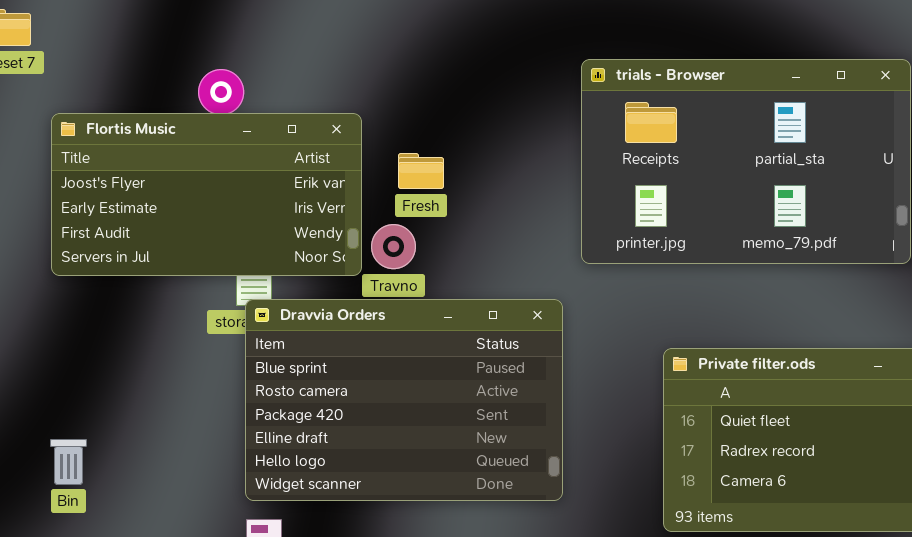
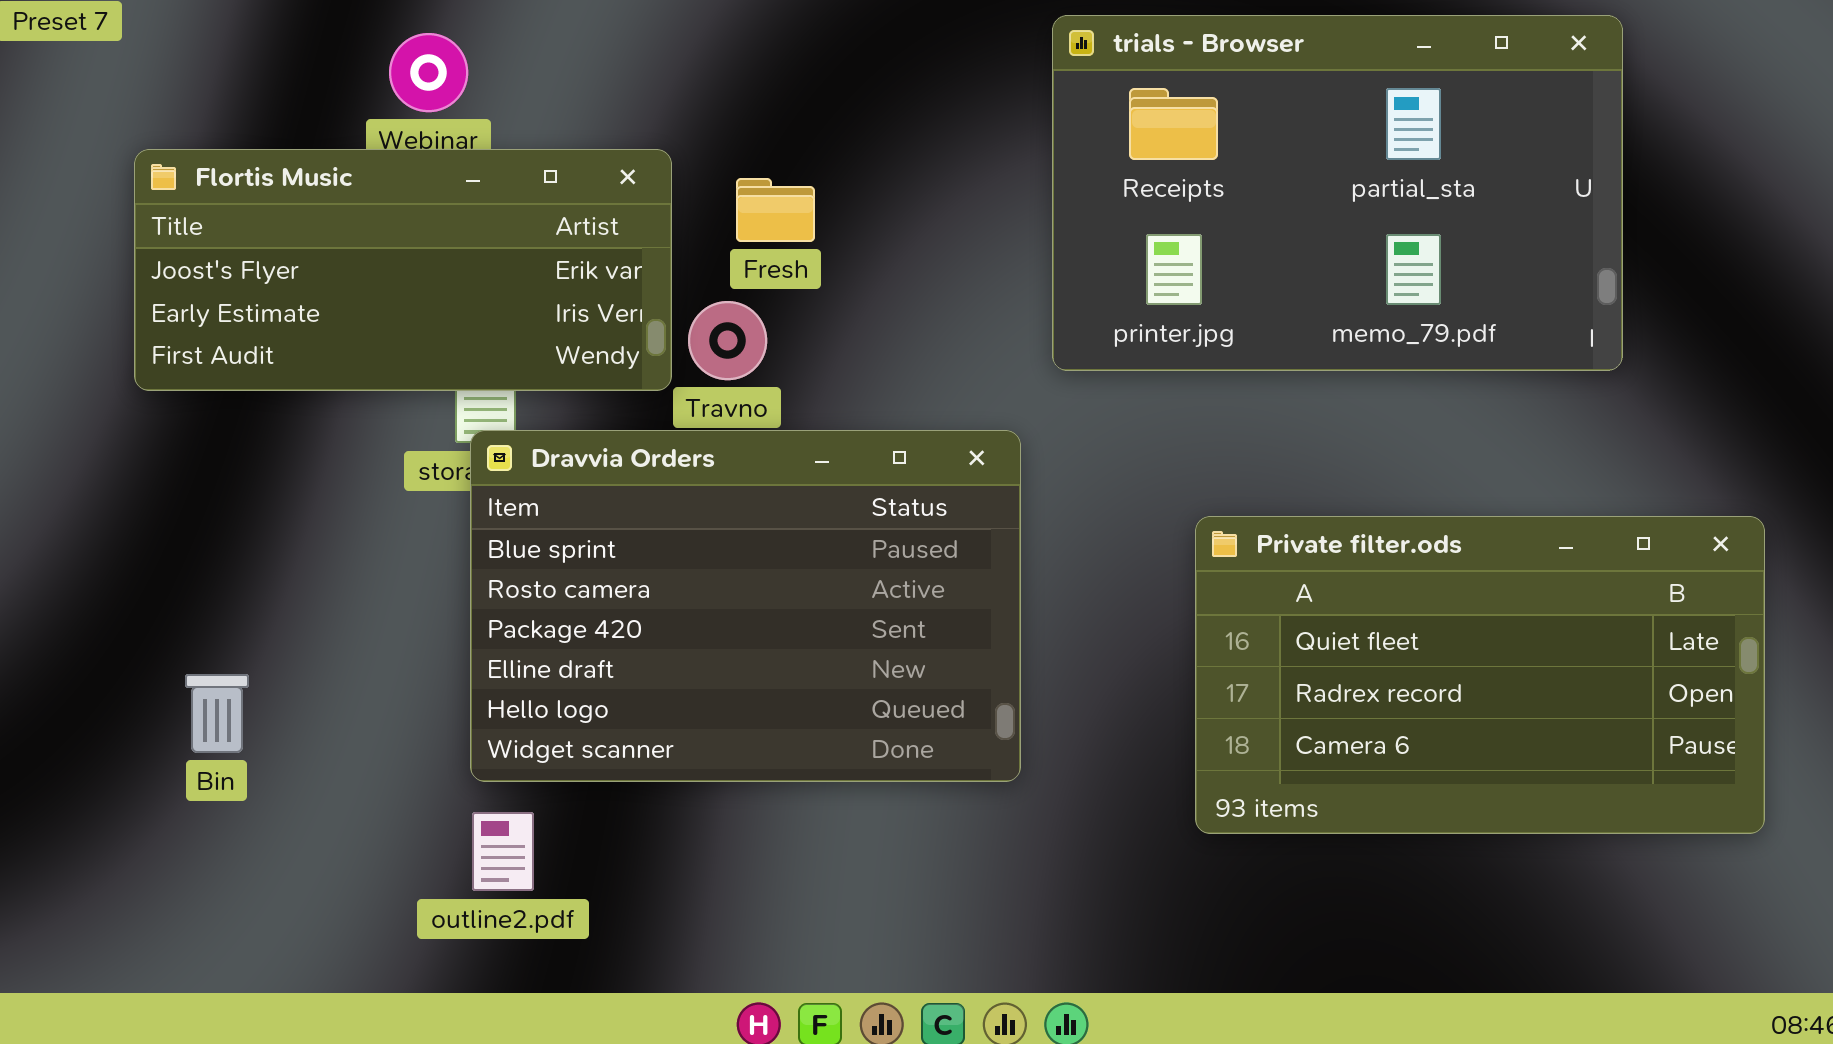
Flortis Music: [51,113,362,276] -> [134,149,672,391], resized
Bin: [50,439,87,485] -> [185,674,249,753], moved

